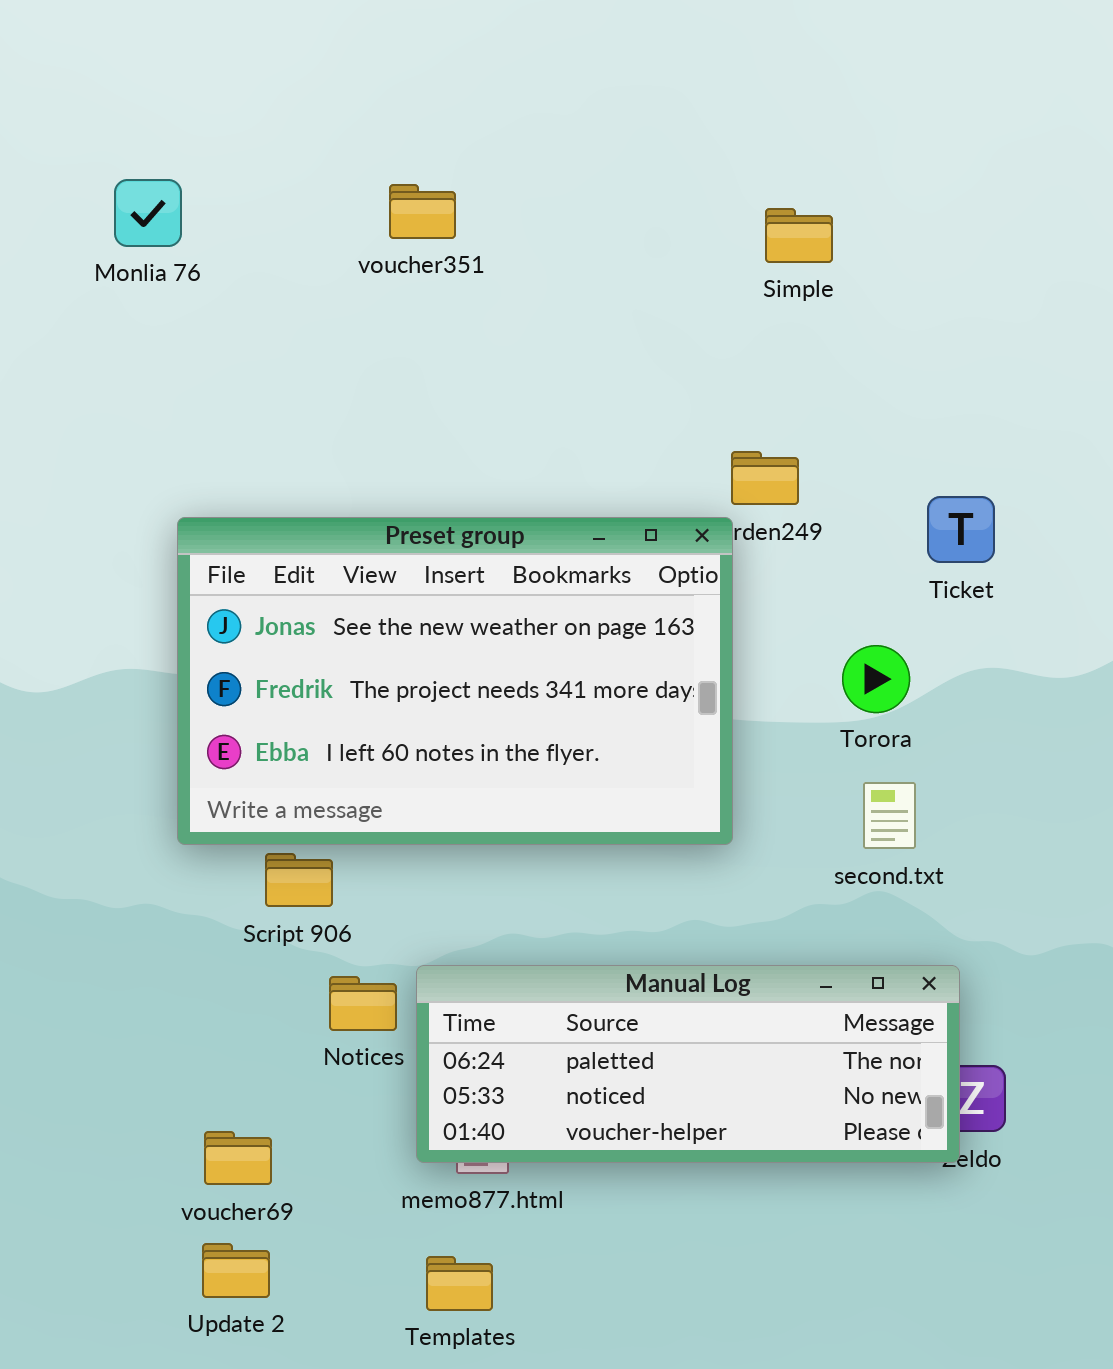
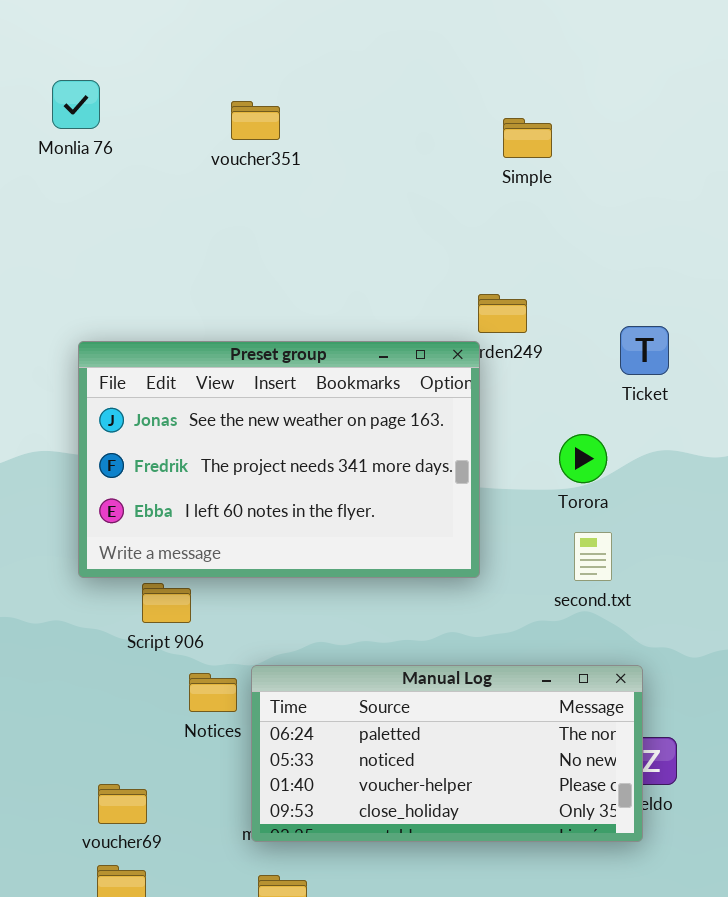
Monlia 76: [114,179,182,247] -> [52,80,100,129], moved
Manual Log: [416,965,960,1163] -> [251,665,643,842], resized

